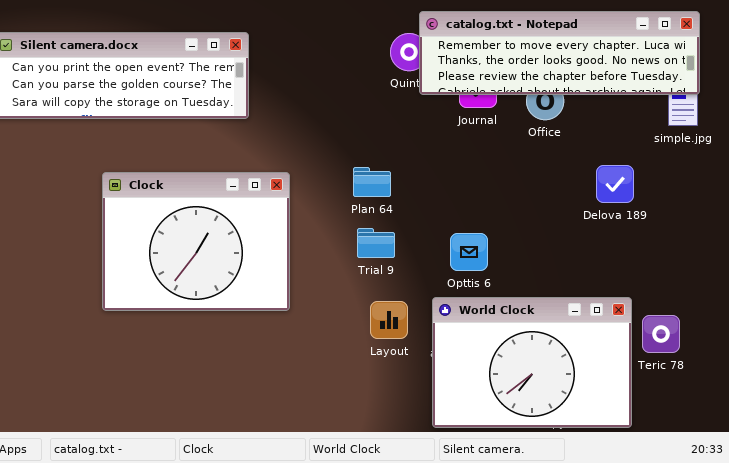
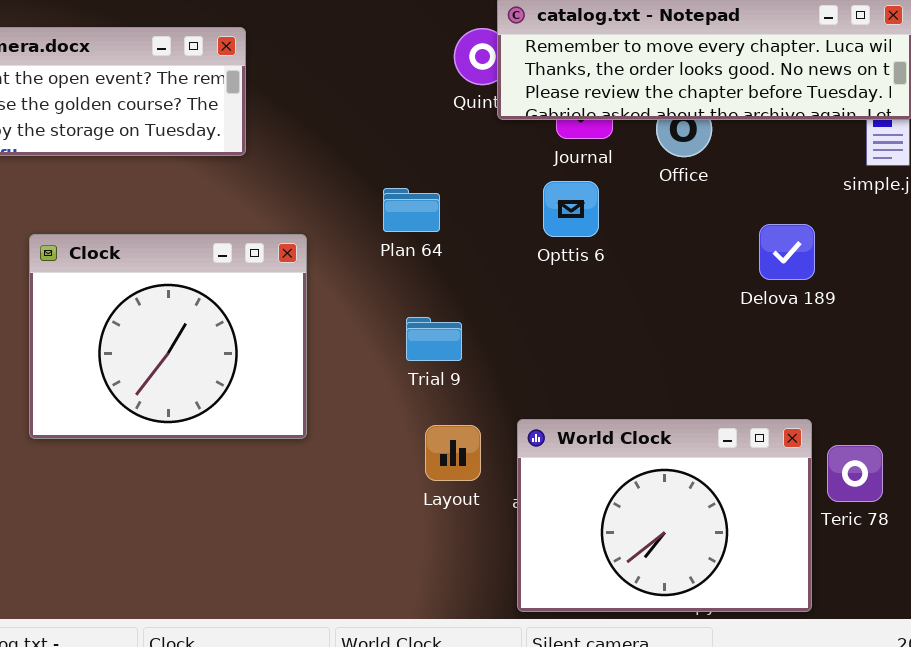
Plan 64: [353,167,391,197] -> [383,188,440,232], moved
Opttis 6: [450,233,488,271] -> [543,181,599,237], moved

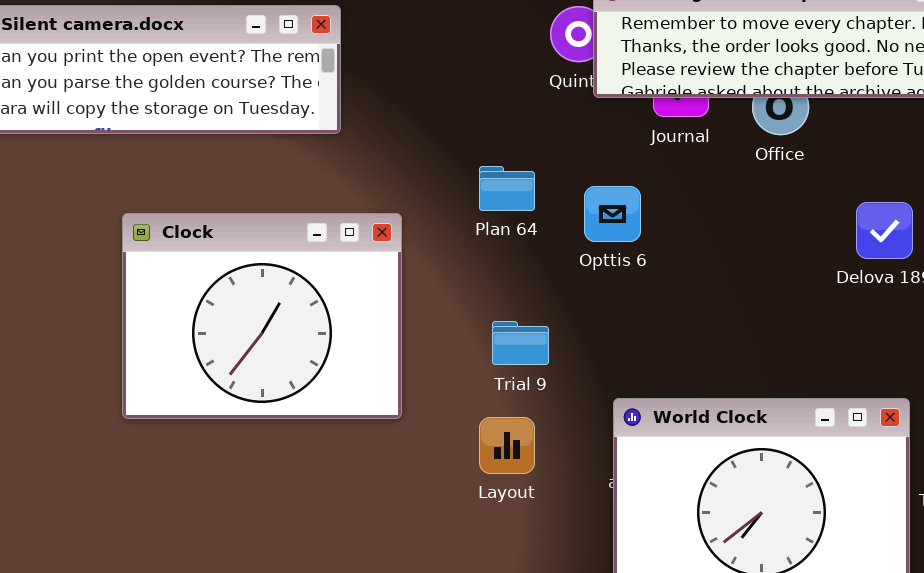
Opttis 6: [543,181,599,237] -> [584,186,641,242], moved
Trial 9: [406,317,462,361] -> [492,321,549,365], moved
Layout: [425,425,481,481] -> [479,417,535,474], moved

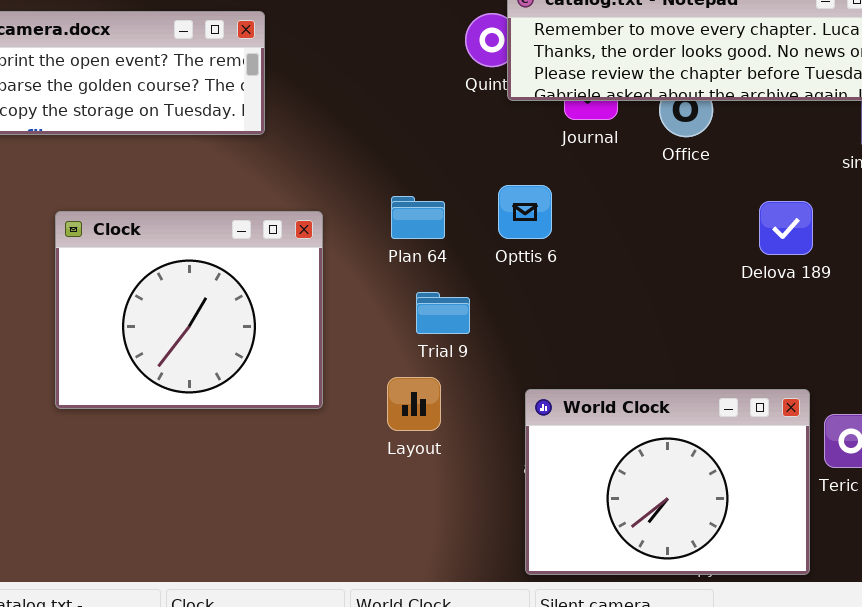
Plan 64: [479,166,535,211] -> [391,196,445,239], moved
Trial 9: [492,321,549,365] -> [416,292,470,334], moved
Layout: [479,417,535,474] -> [387,377,441,431], moved

